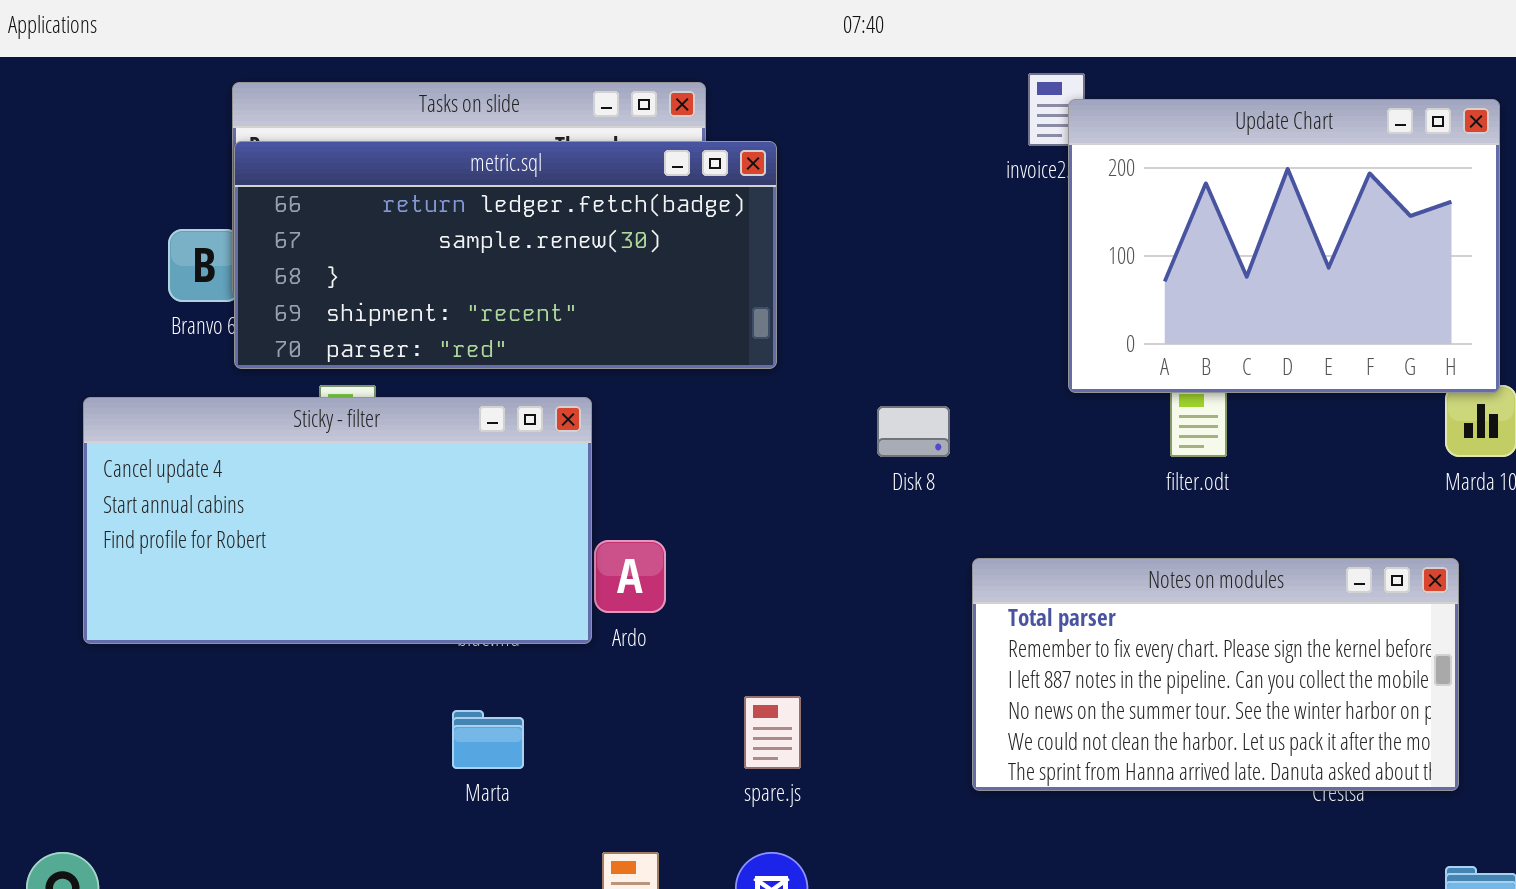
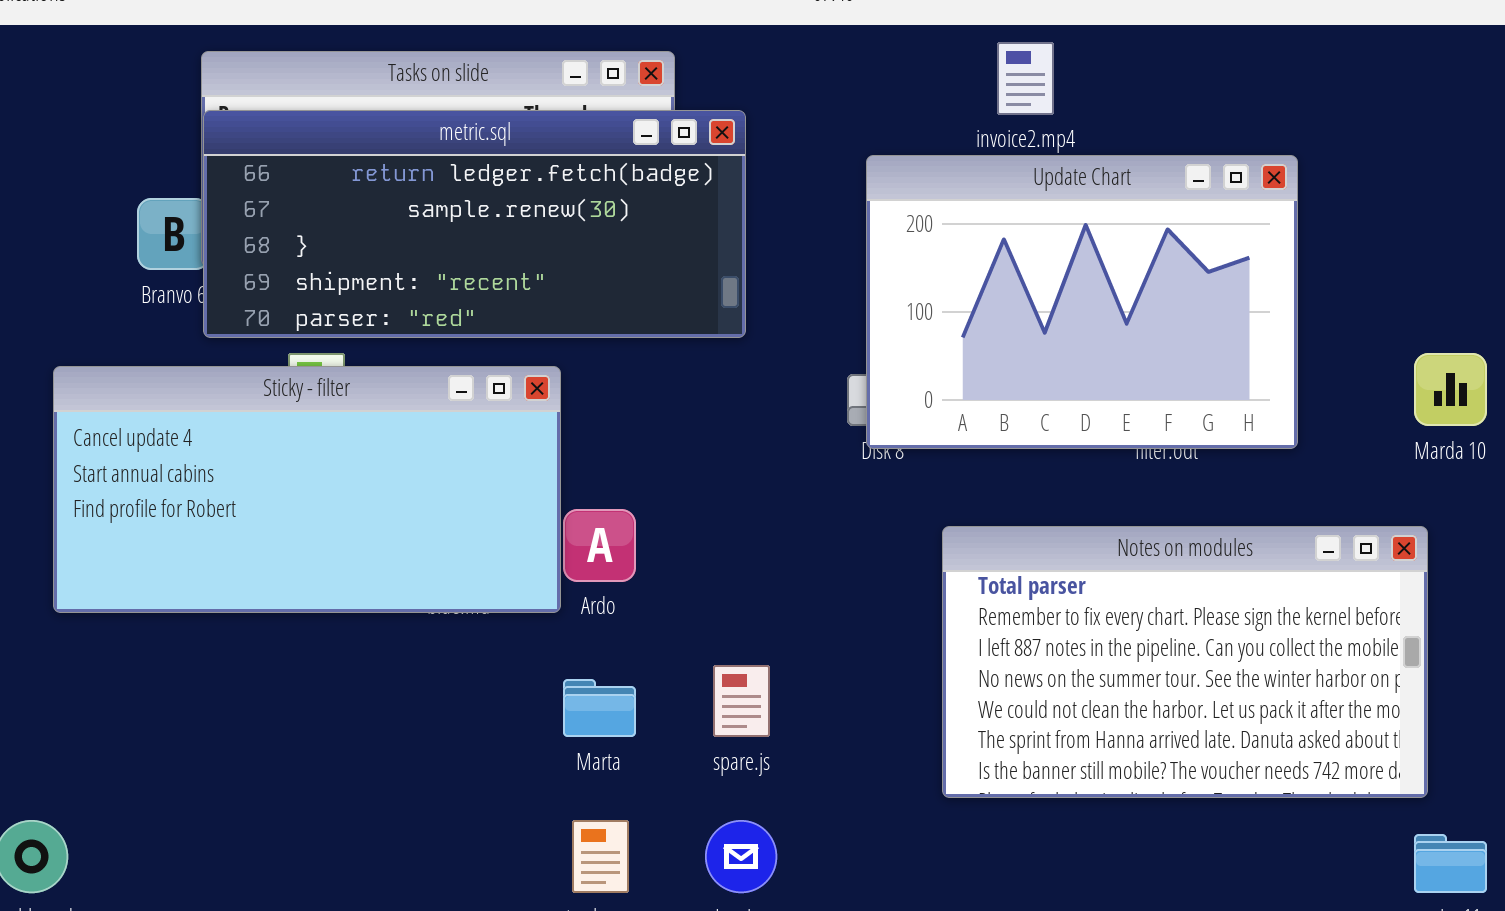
Update Chart: [1068,99,1500,393] -> [866,155,1298,449], moved
Notes on modules: [972,558,1459,791] -> [942,526,1428,798], resized
Marta: [452,710,524,769] -> [563,679,636,737], moved

